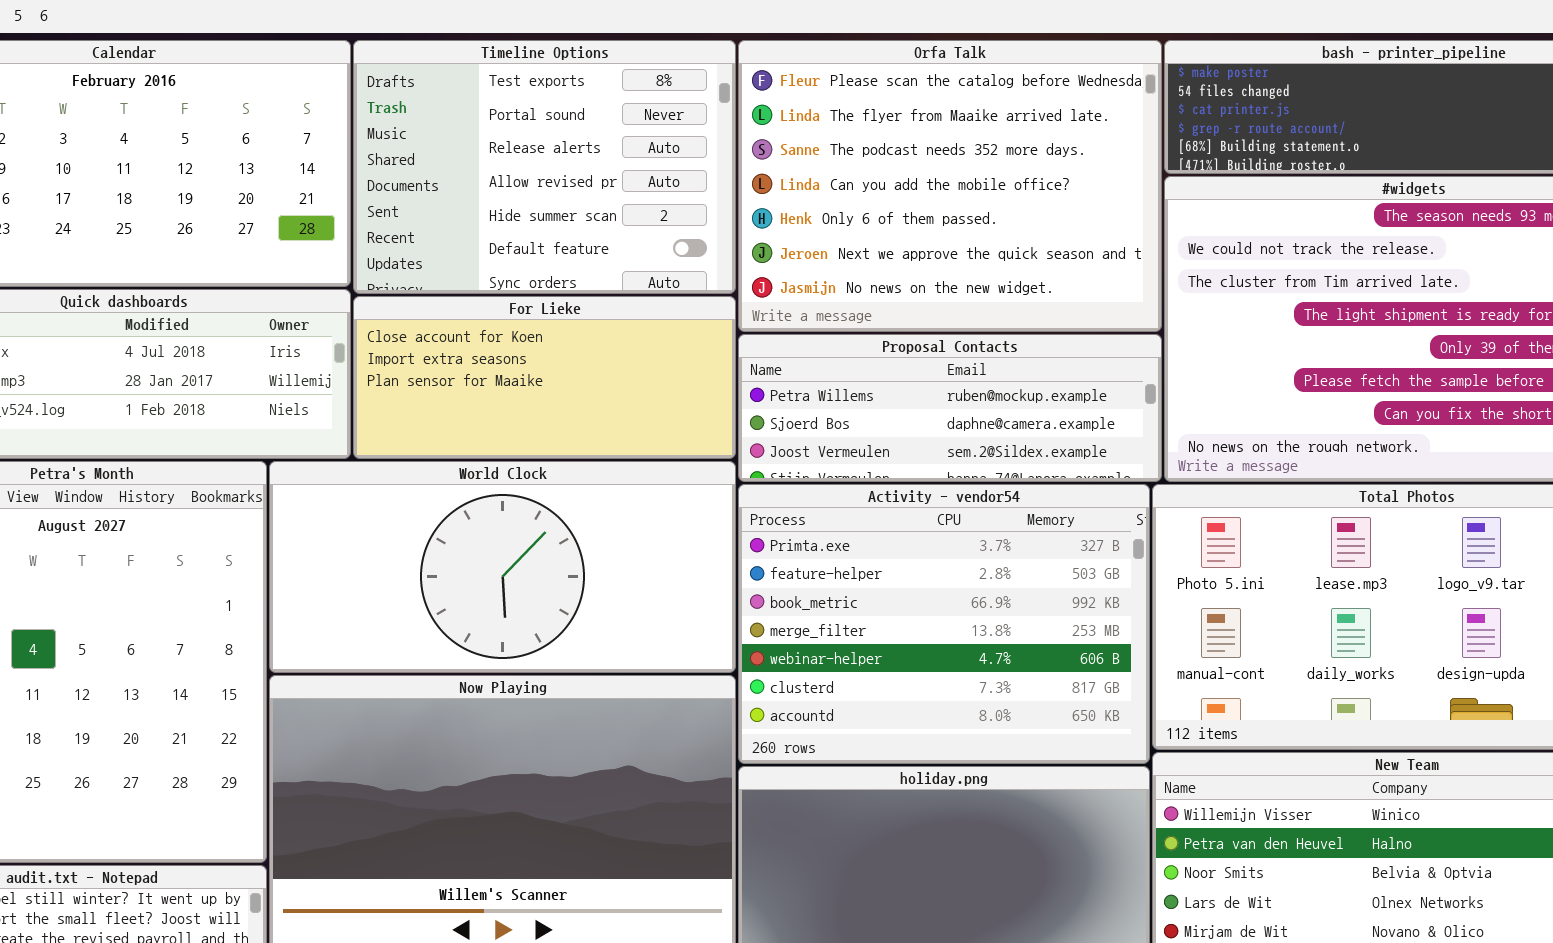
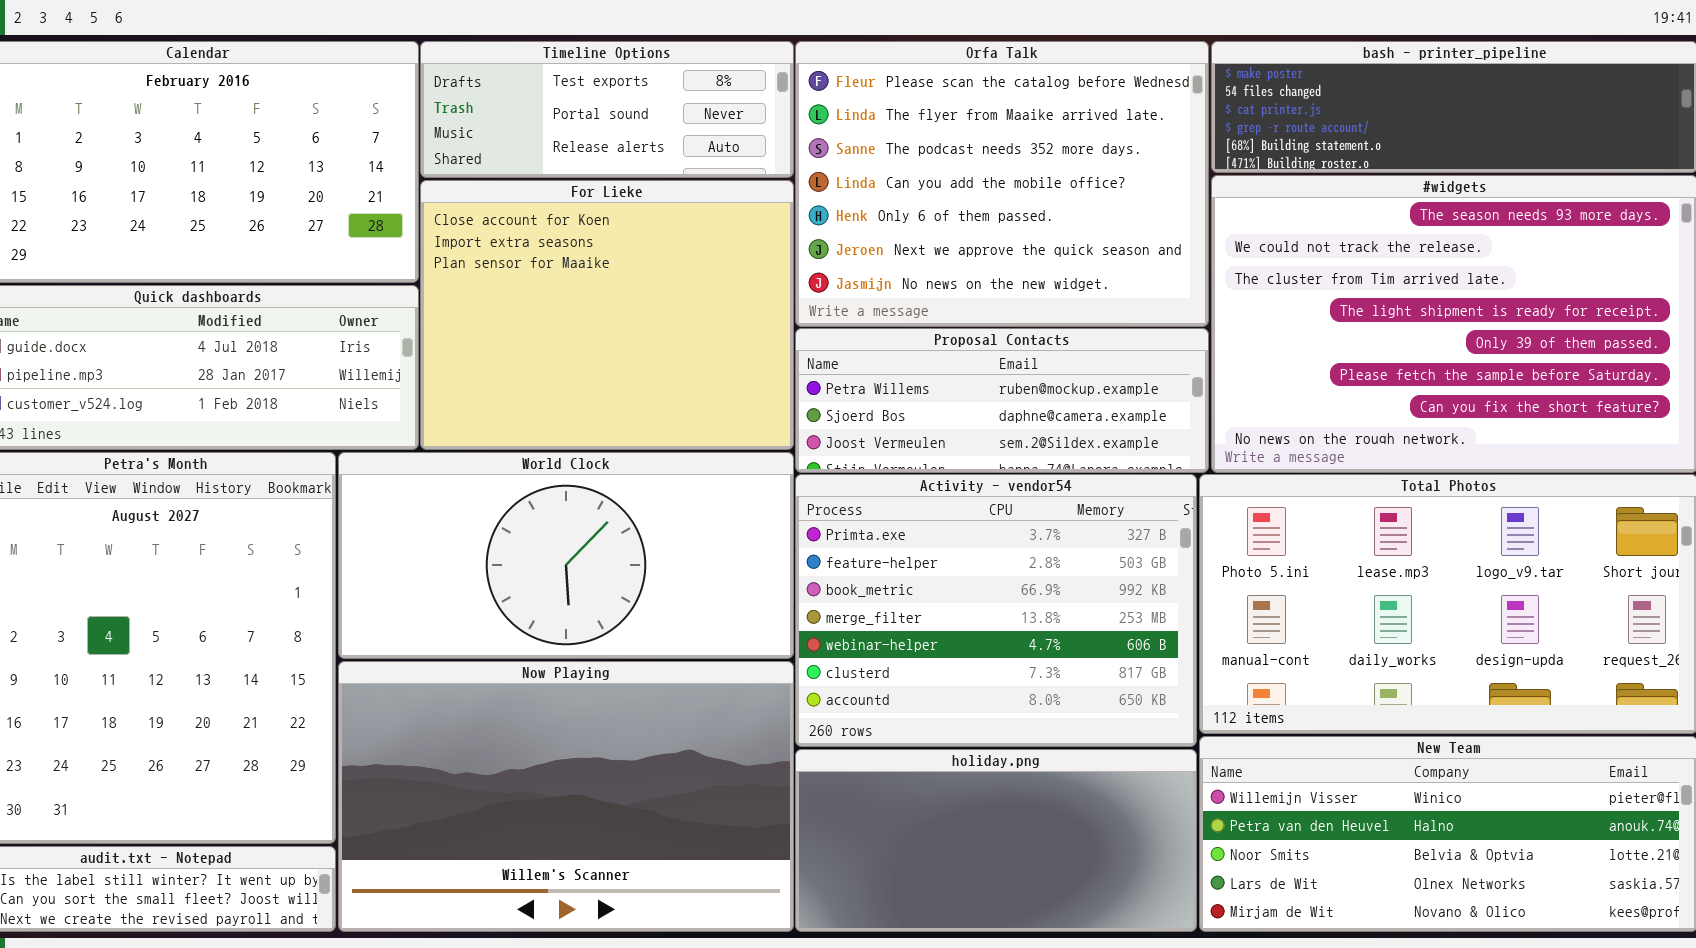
Timeline Options: [353,40,736,294] -> [420,41,794,178], resized
For Lieke: [353,296,736,459] -> [420,180,794,450], resized

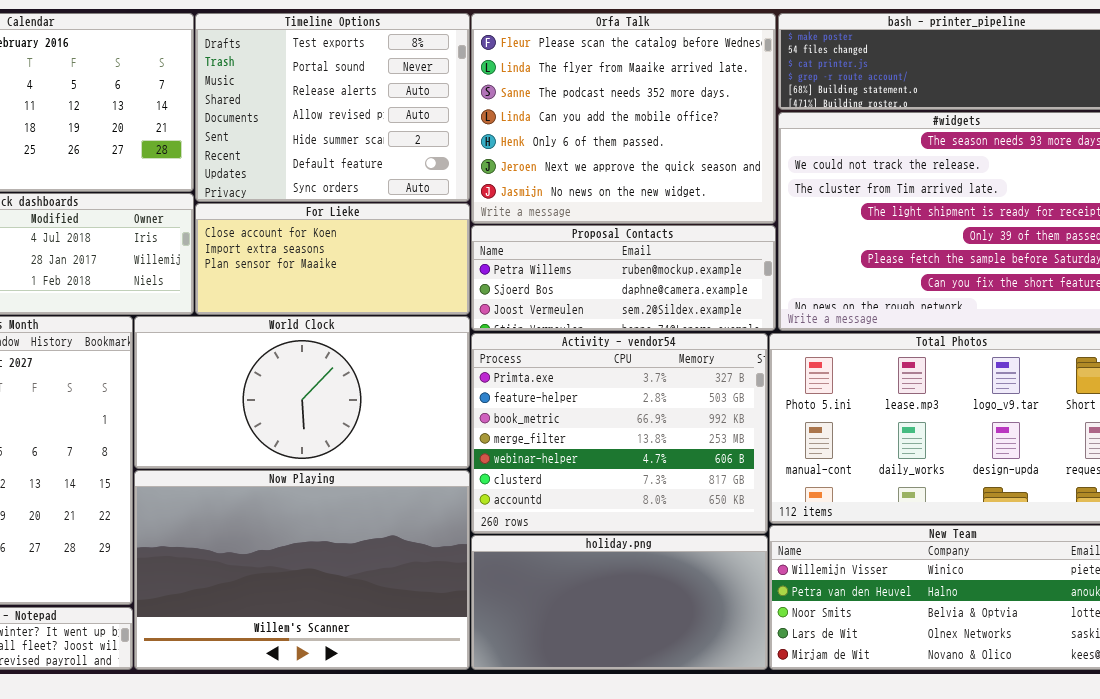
Timeline Options: [420,41,794,178] -> [195,13,470,202], resized
For Lieke: [420,180,794,450] -> [195,203,470,315], resized

